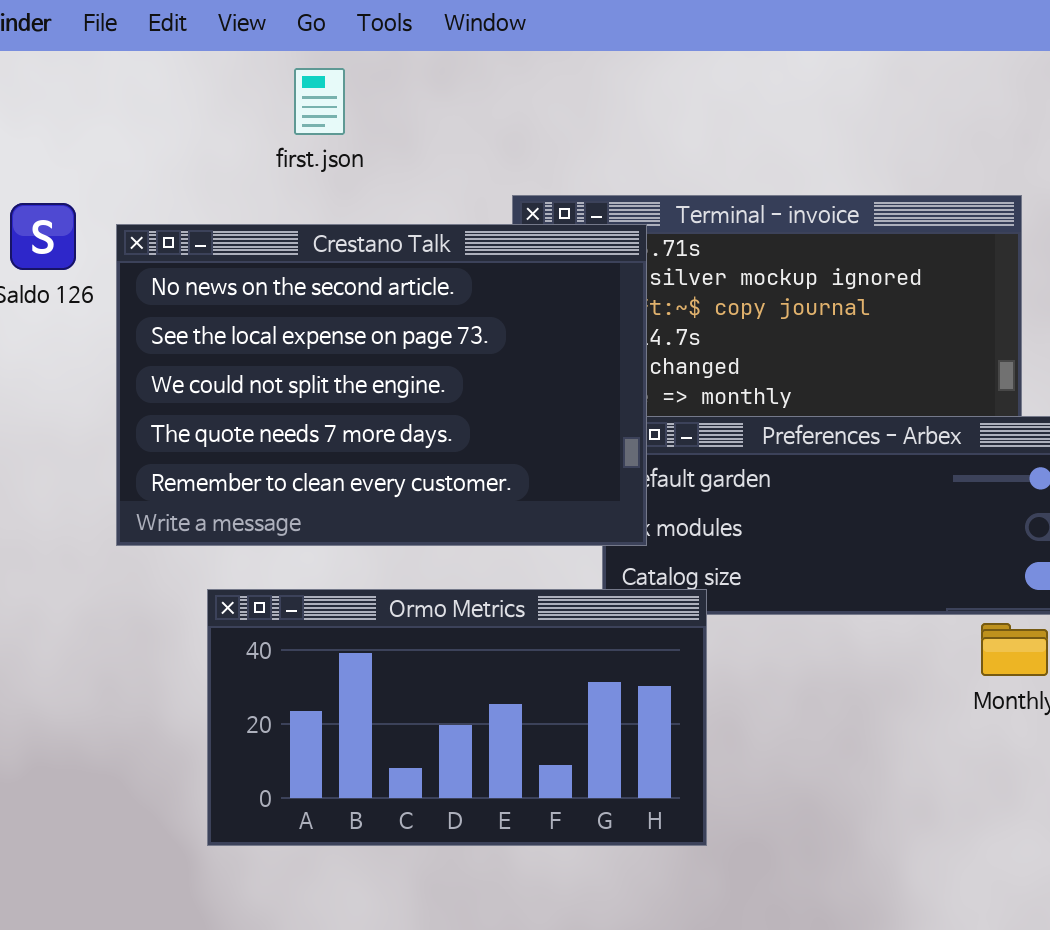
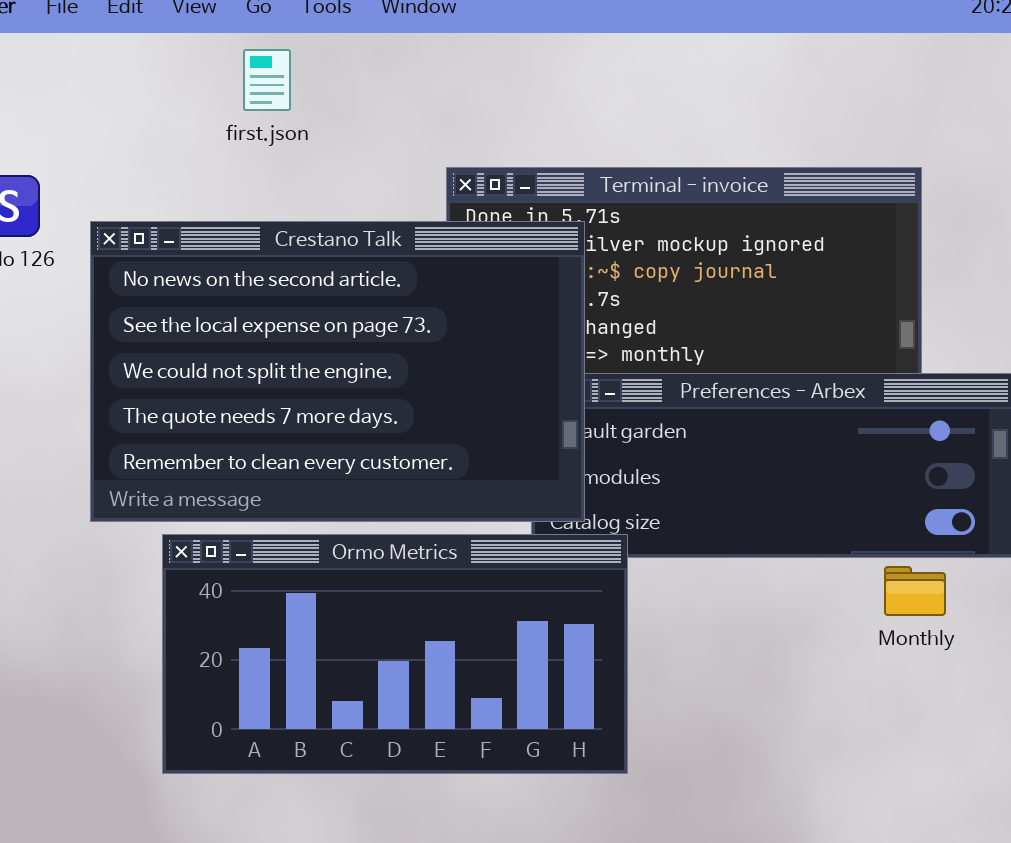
Crestano Talk: [116,224,647,546] -> [90,221,585,522], moved

